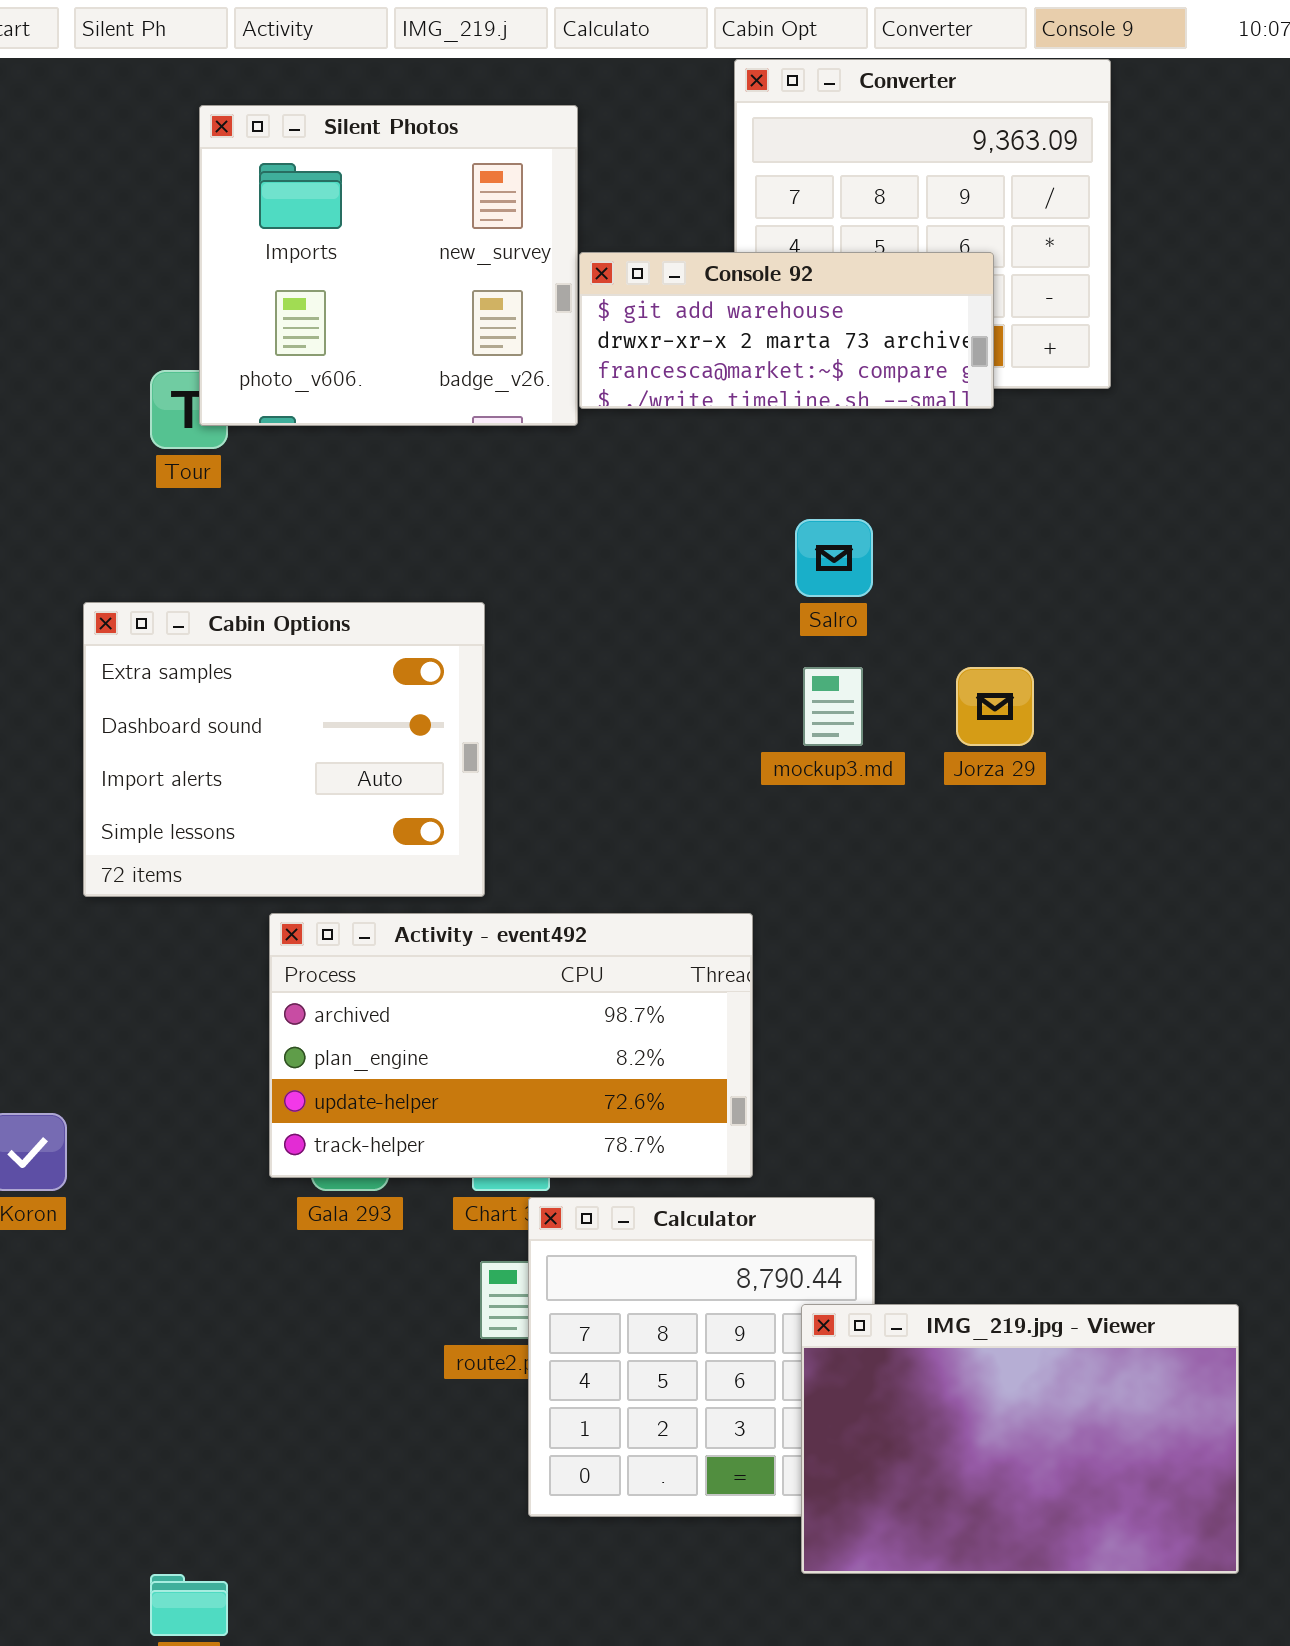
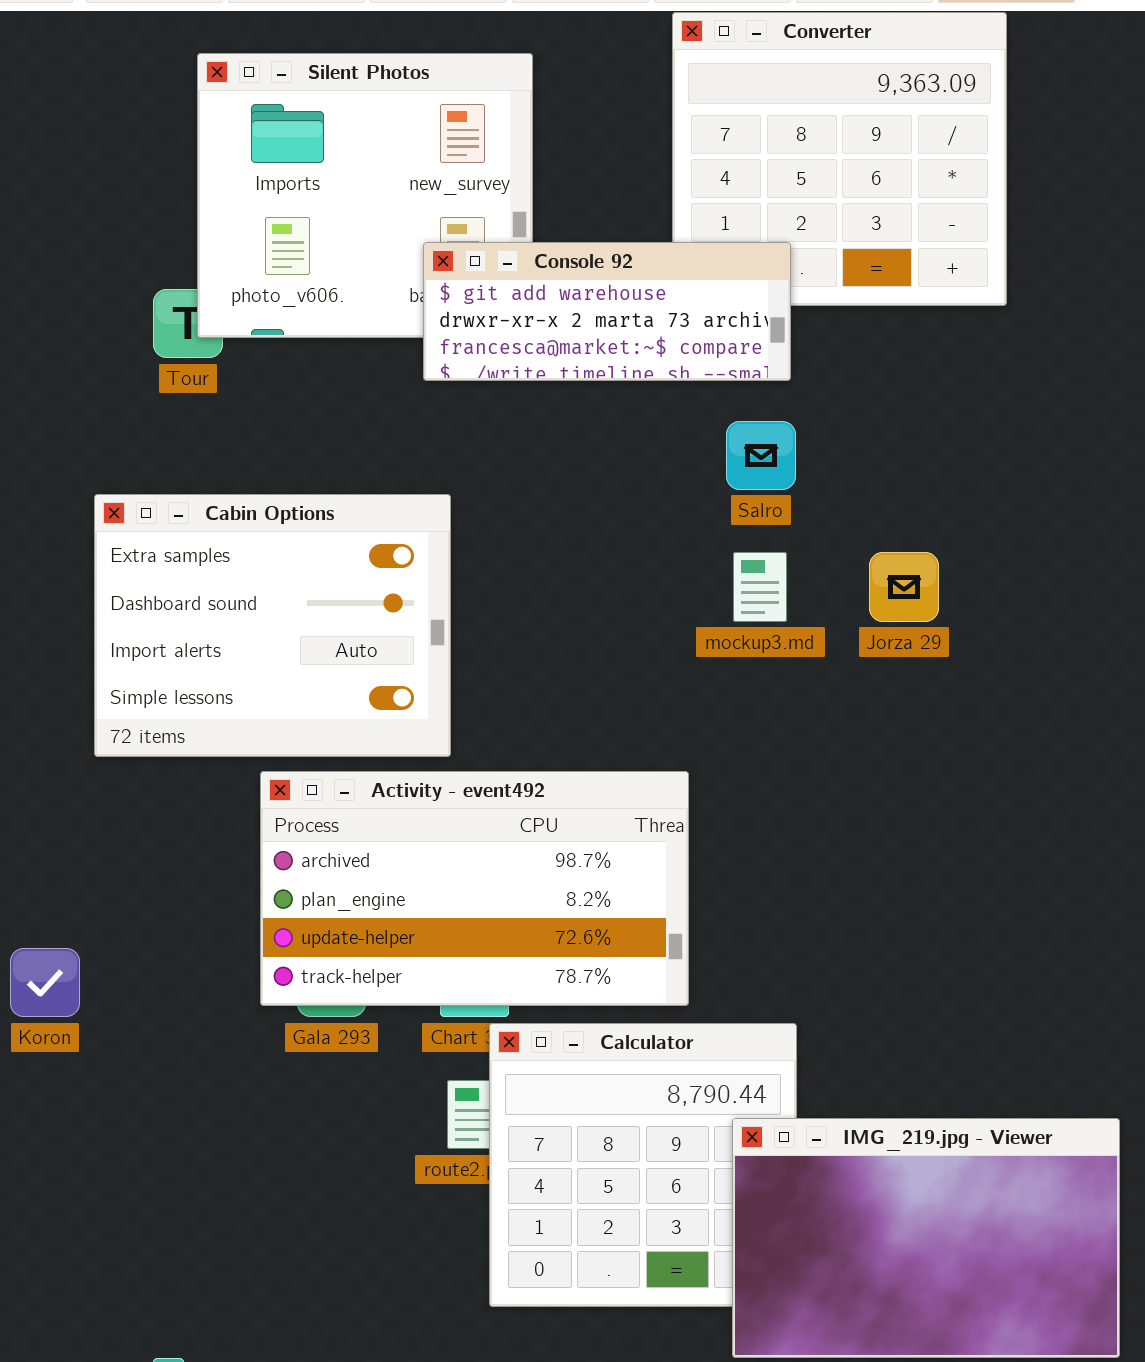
Console 92: [579,252,994,409] -> [423,242,791,381], moved

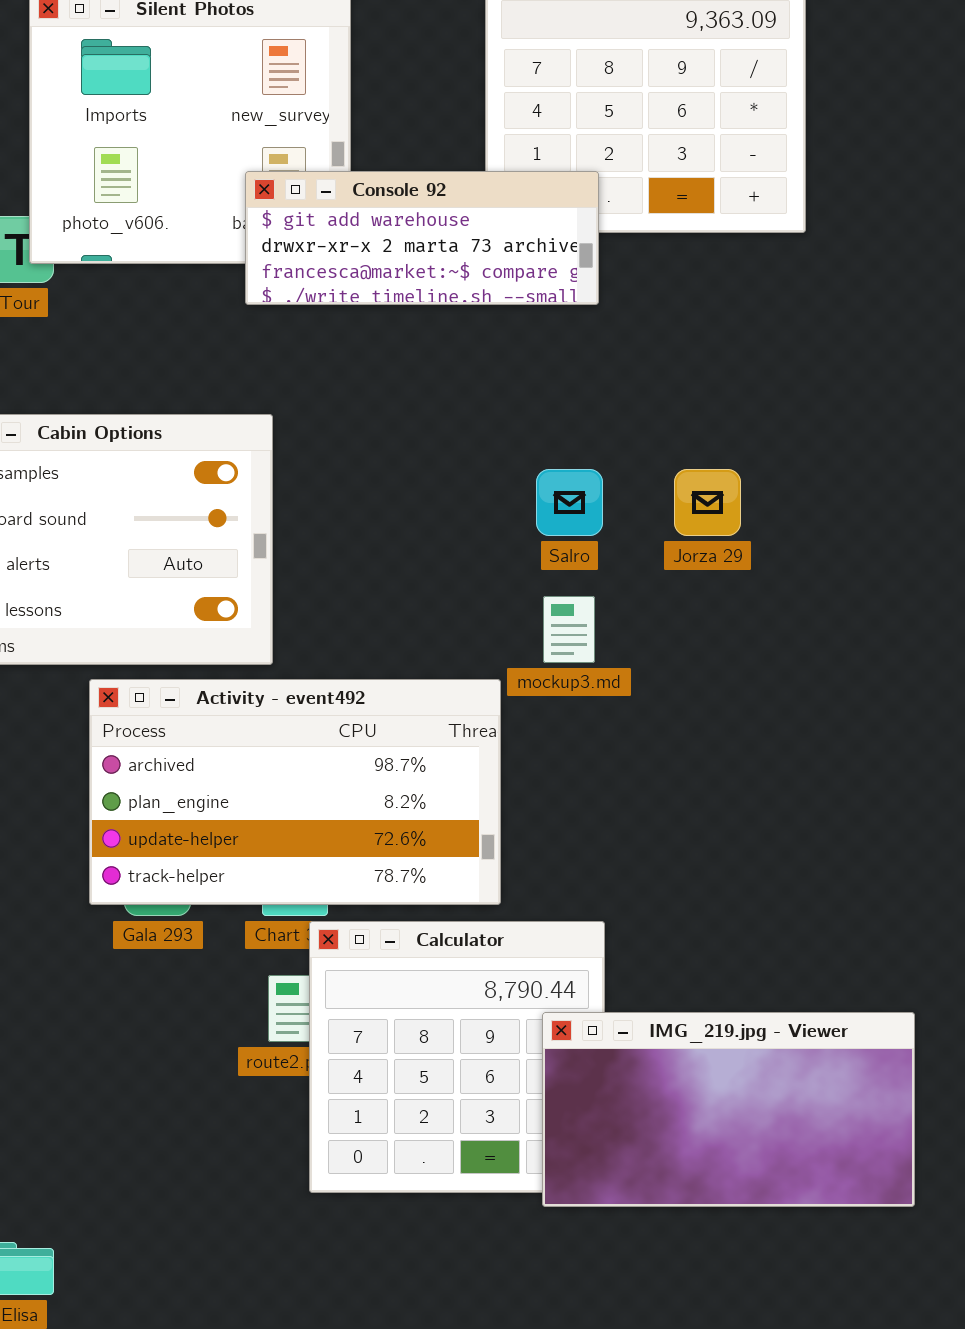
Salro: [726,421,796,490] -> [536,469,603,536], moved
mockup3.md: [733,552,787,622] -> [543,596,595,663], moved
IMG_219.jpg - Viewer: [732,1118,1120,1358] -> [542,1012,915,1207], resized

